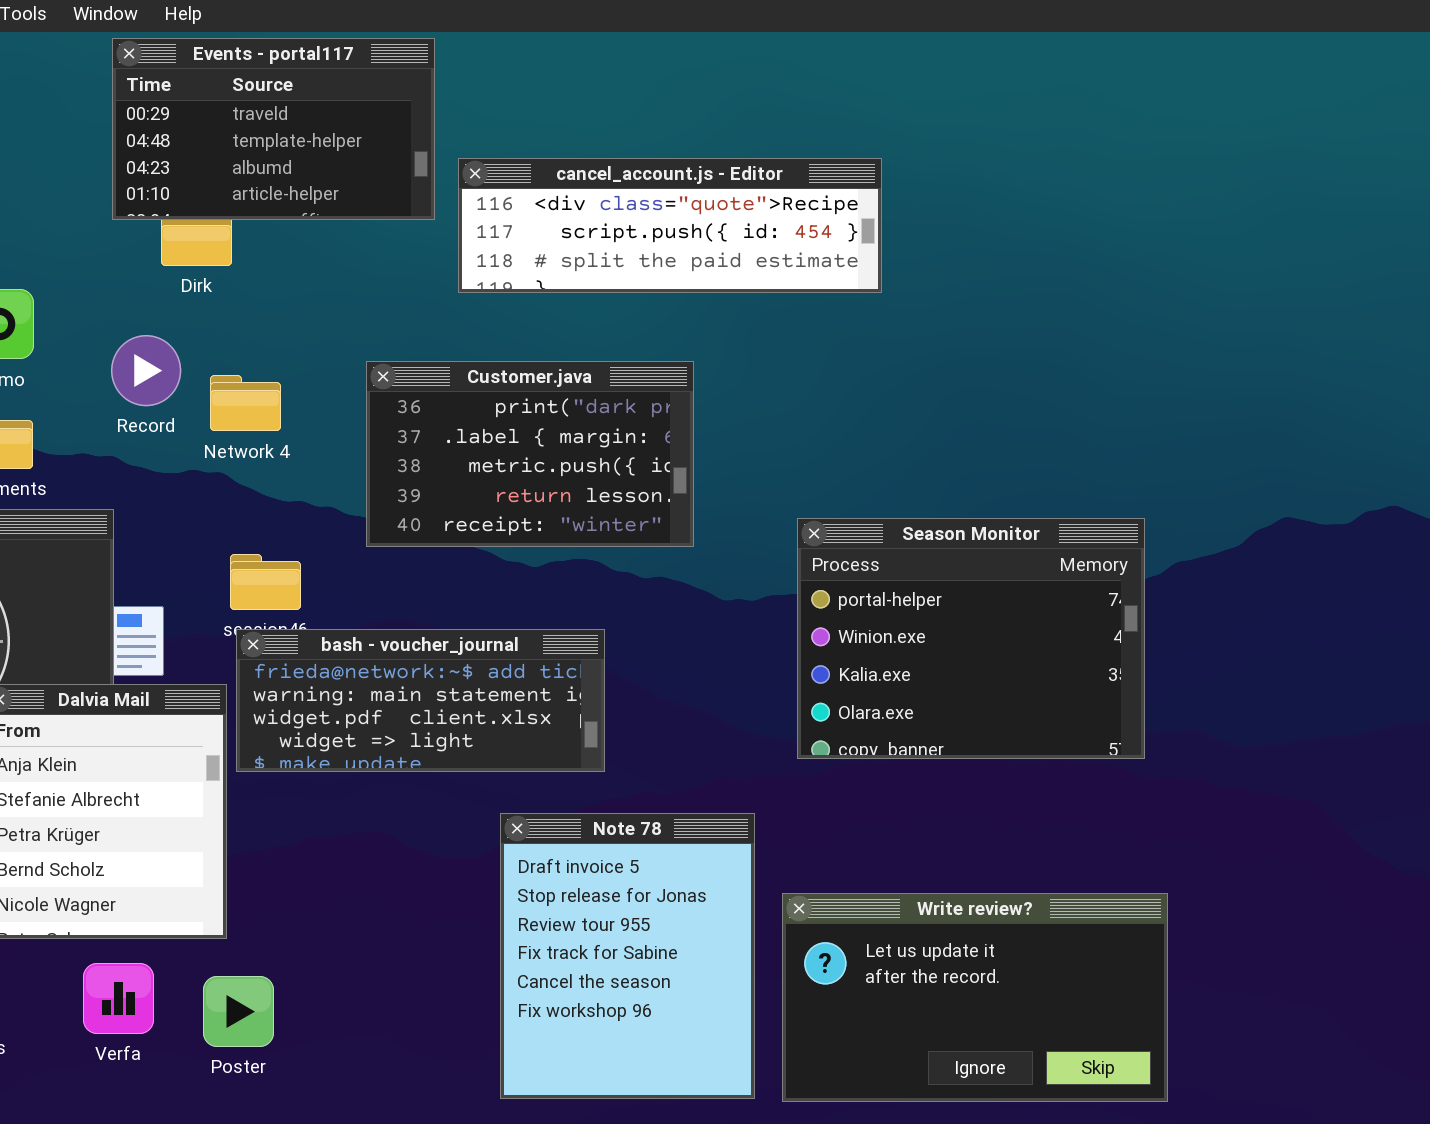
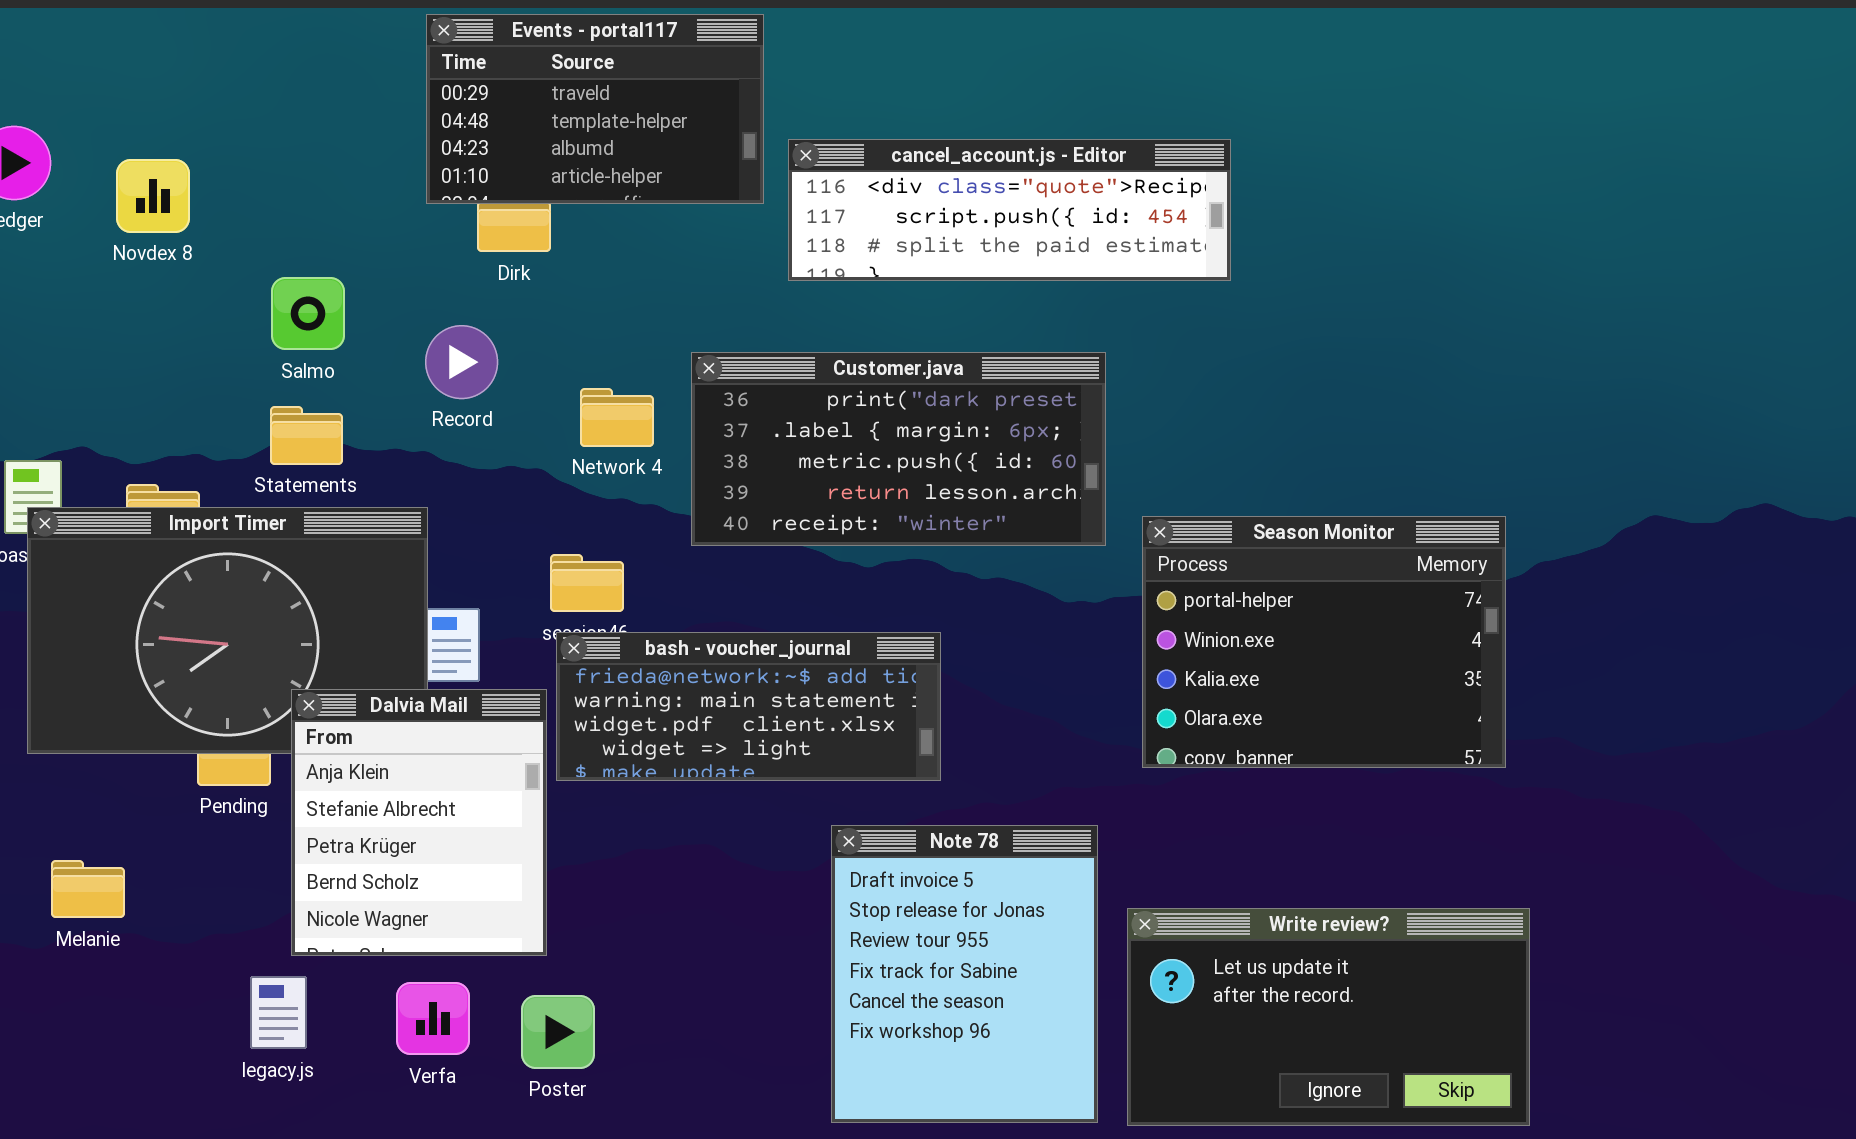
Customer.java: [366,361,694,547] -> [691,352,1106,546], resized
Network 4: [210,375,281,431] -> [580,388,654,447], moved

